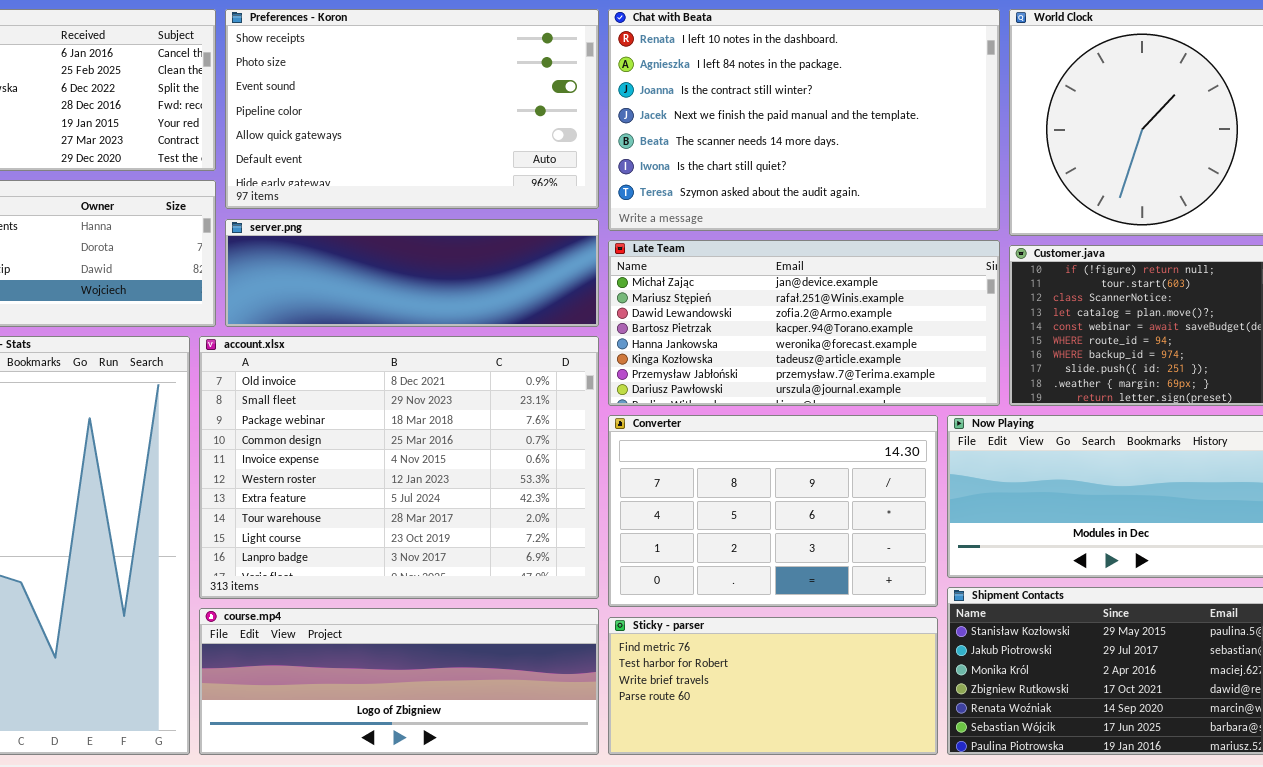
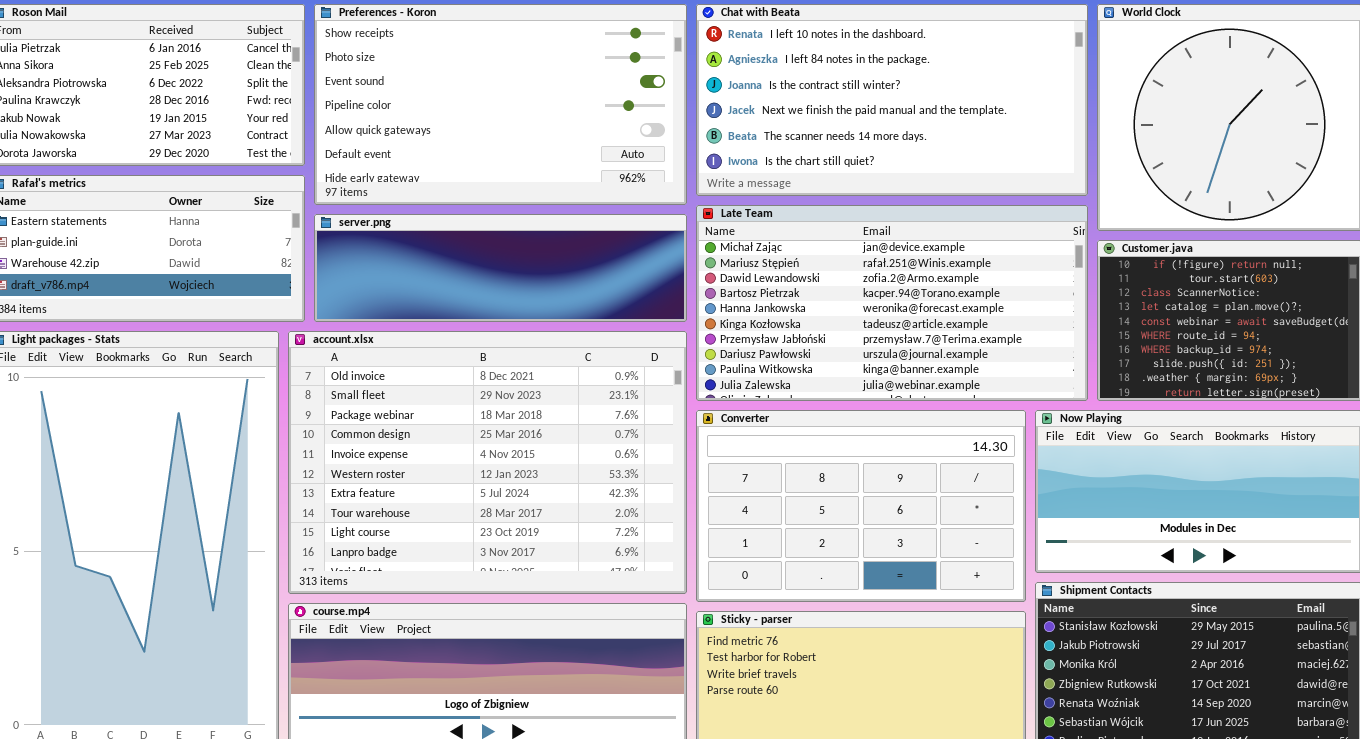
Chat with Beata: [608,9,1000,231] -> [696,4,1088,196], resized
Late Team: [608,240,1000,406] -> [696,205,1088,401], resized

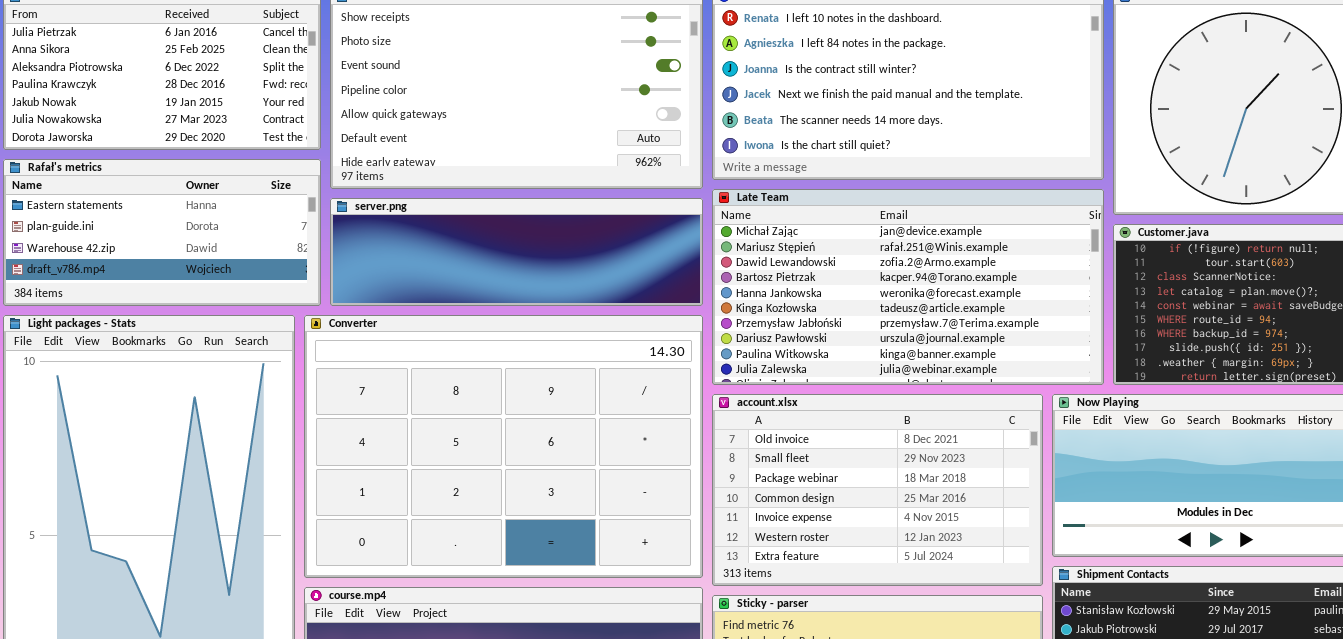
account.xlsx: [288,331,687,594] -> [712,394,1043,586], moved, resized
Converter: [696,410,1026,602] -> [304,315,703,578], moved, resized

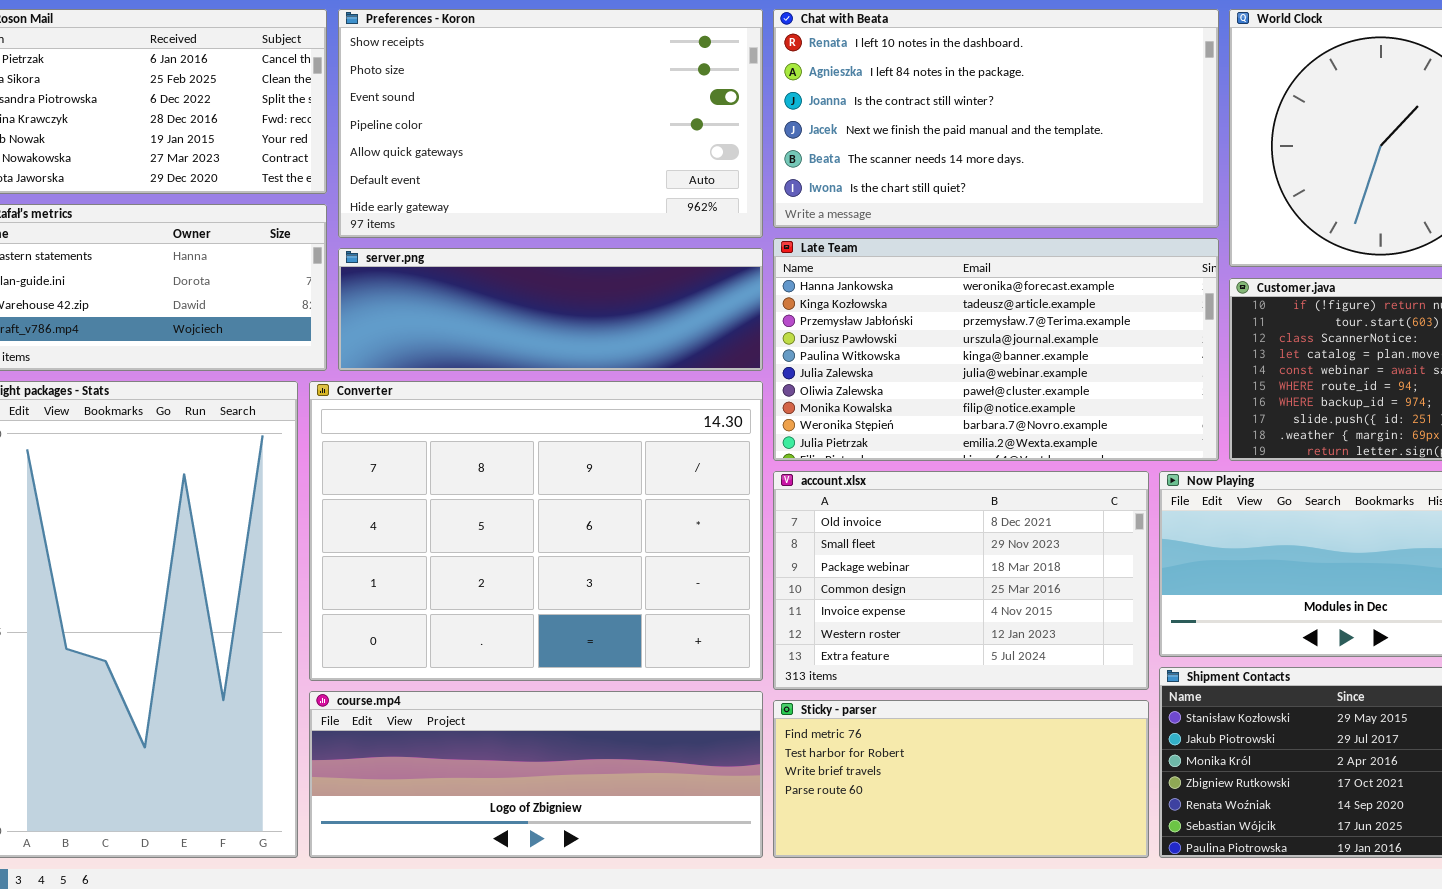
Late Team: [712,189,1104,385] -> [773,238,1219,461], scrolled down 4 rows

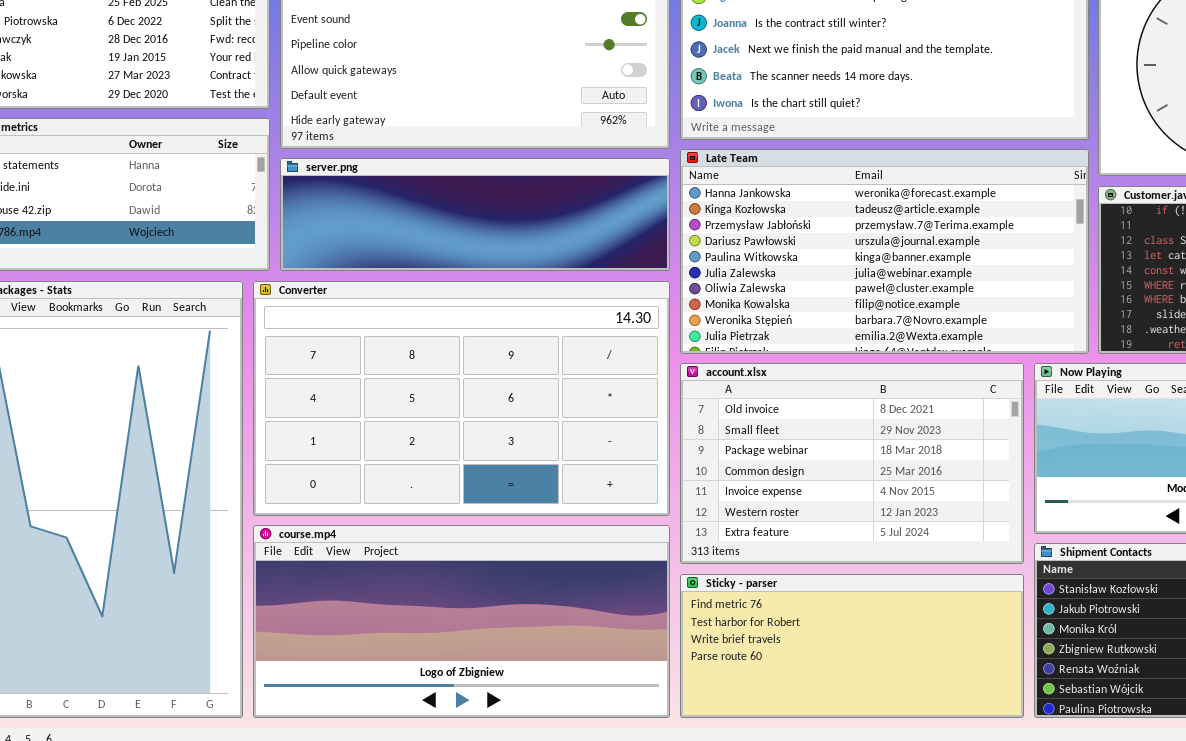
Converter: [309,381,763,681] -> [253,281,670,516], resized
course.mp4: [309,691,763,858] -> [253,525,670,718], resized

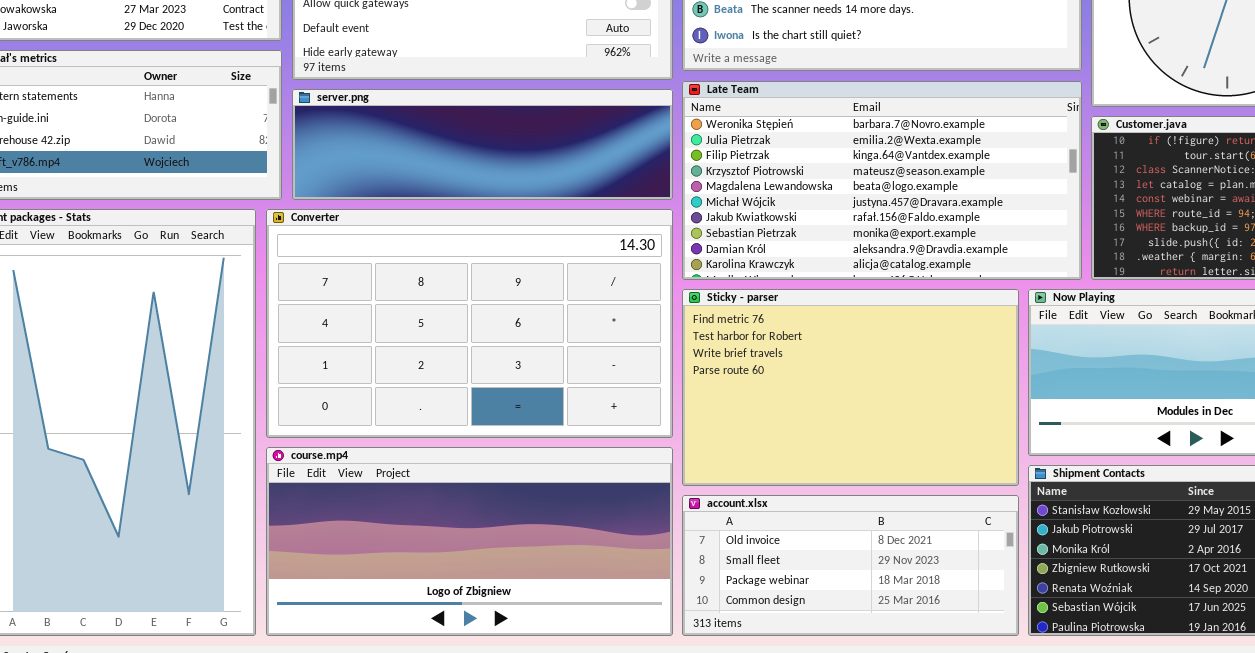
Late Team: [680,149,1089,354] -> [682,81,1082,280], scrolled down 8 rows
account.xlsx: [680,363,1024,564] -> [682,495,1019,636], moved, resized
Sticky - parser: [680,574,1024,718] -> [682,289,1019,486], moved, resized

